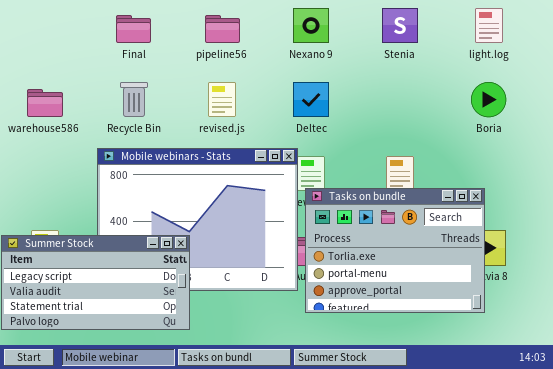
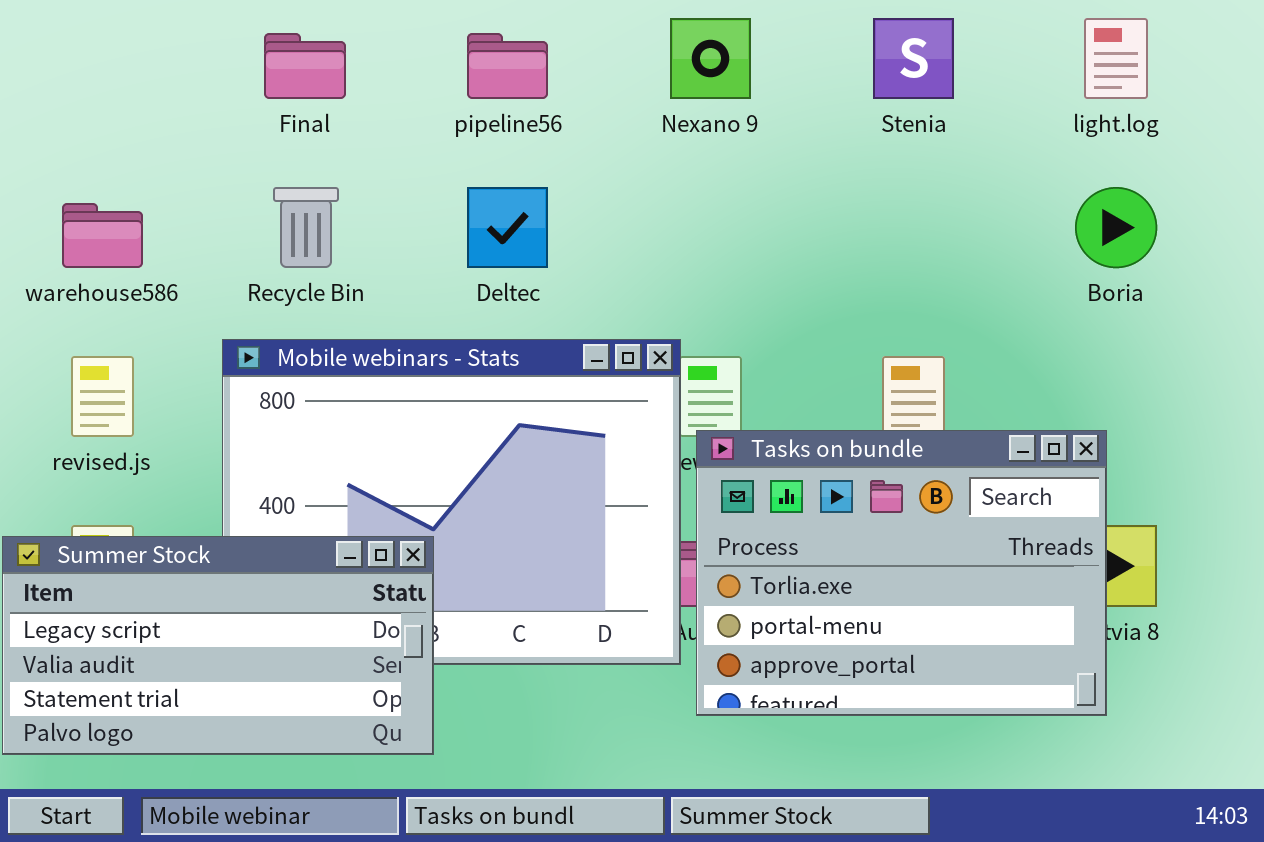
revised.js: [208,82,236,117] -> [71,356,134,437], moved
Deltec: [293,82,329,117] -> [467,187,548,268], moved

